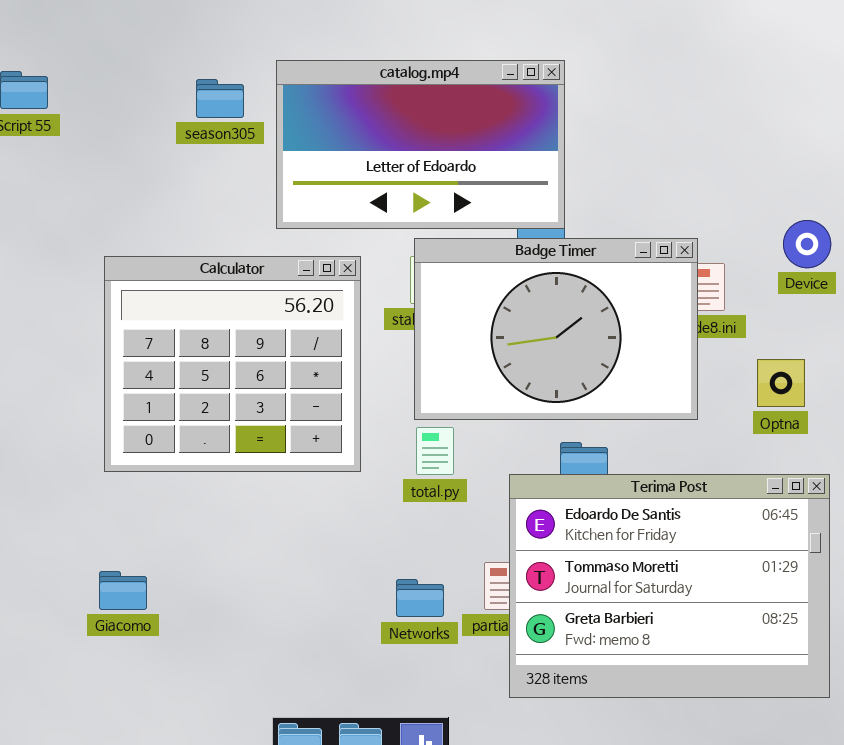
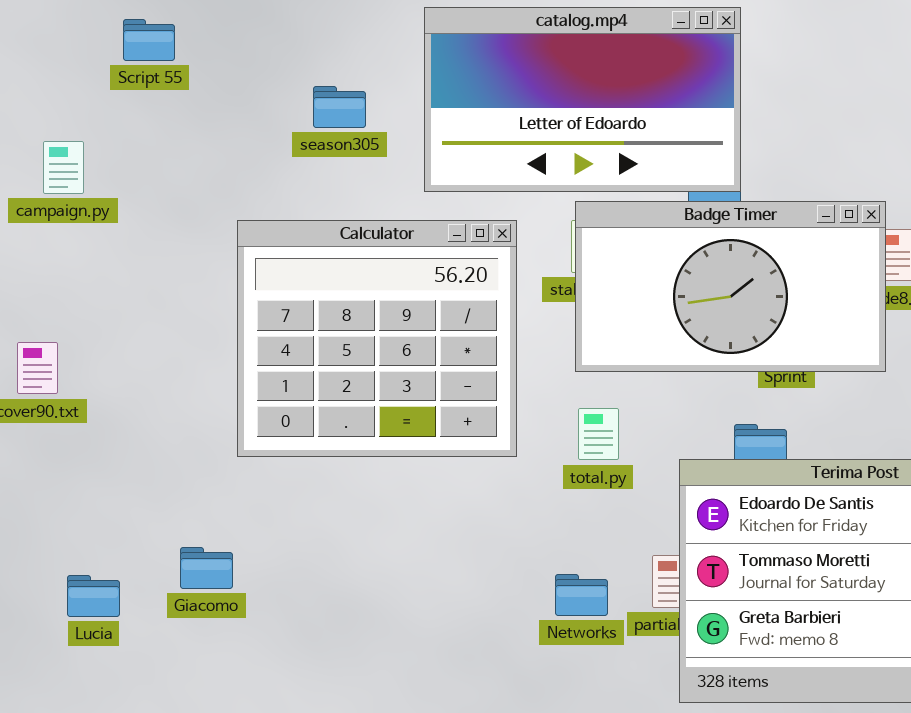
season305: [196,79,244,118] -> [313,86,366,128], moved
Badge Timer: [414,238,698,420] -> [575,201,886,372], resized
Giacomo: [99,571,147,610] -> [180,547,233,589], moved

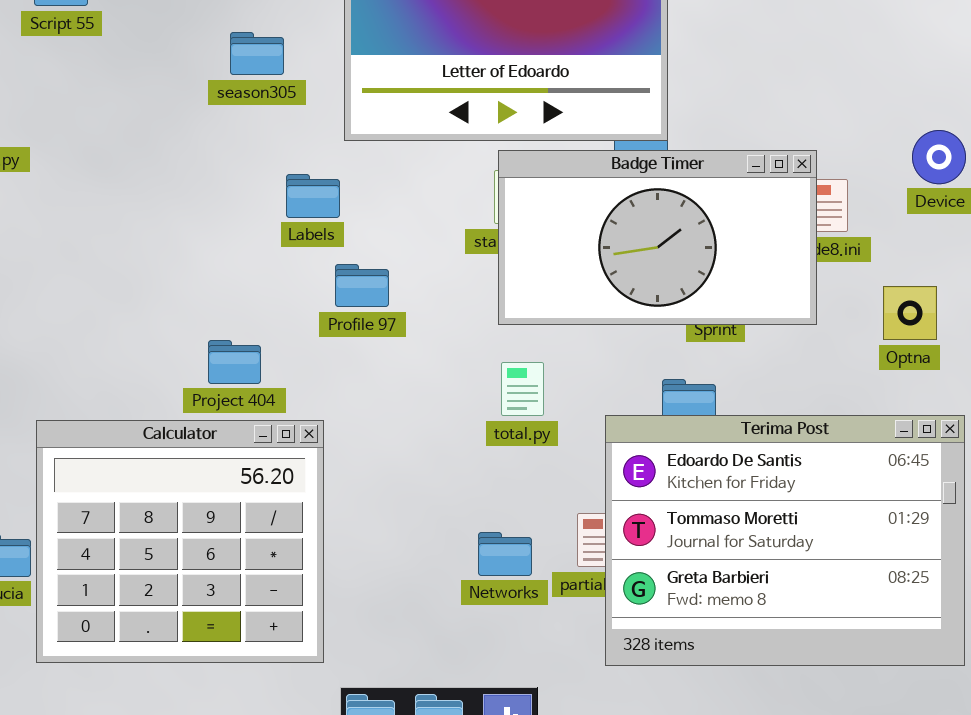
Calculator: [237,220,517,457] -> [36,420,324,663], moved

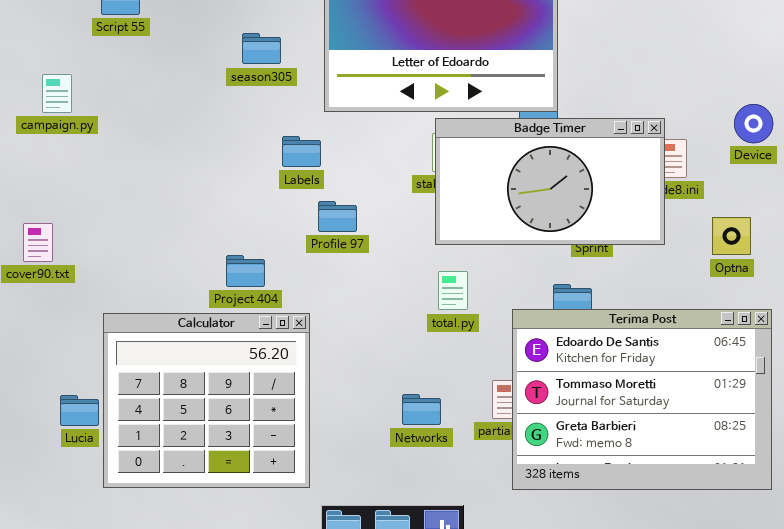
Networks: [478,532,532,576] -> [402,394,441,425], moved

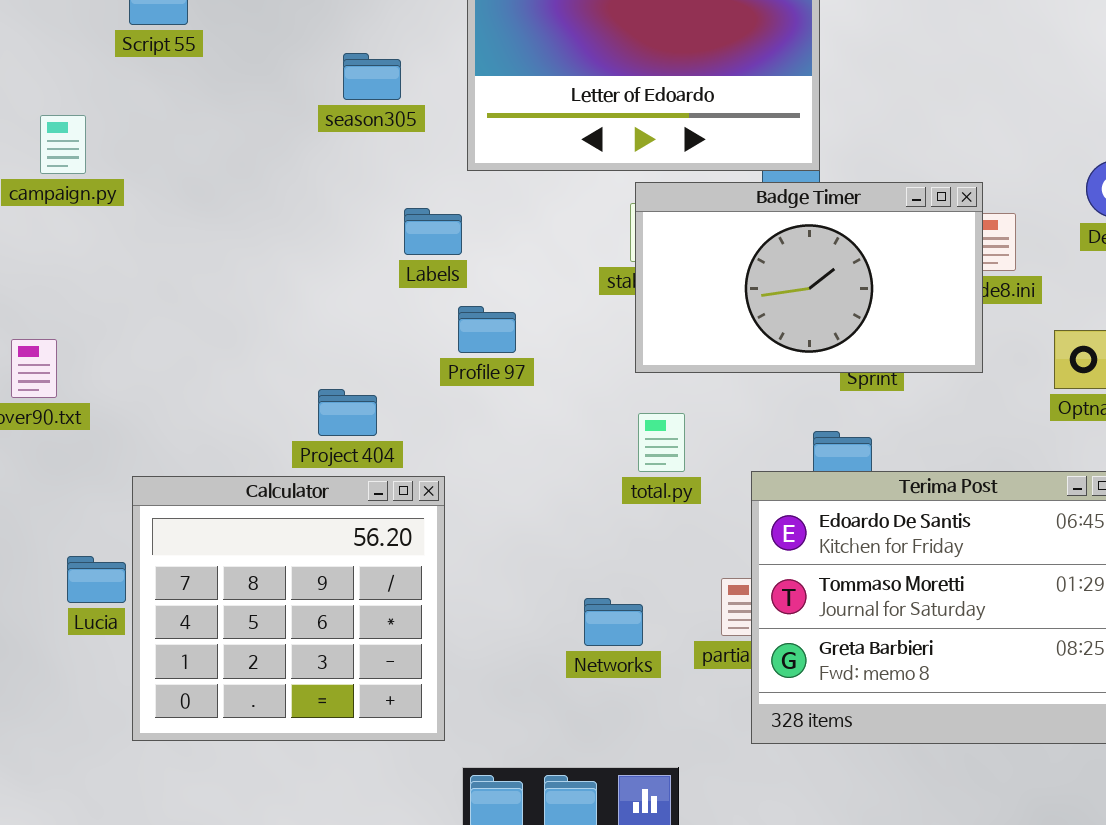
Lucia: [60,395,99,426] -> [67,556,126,603], moved

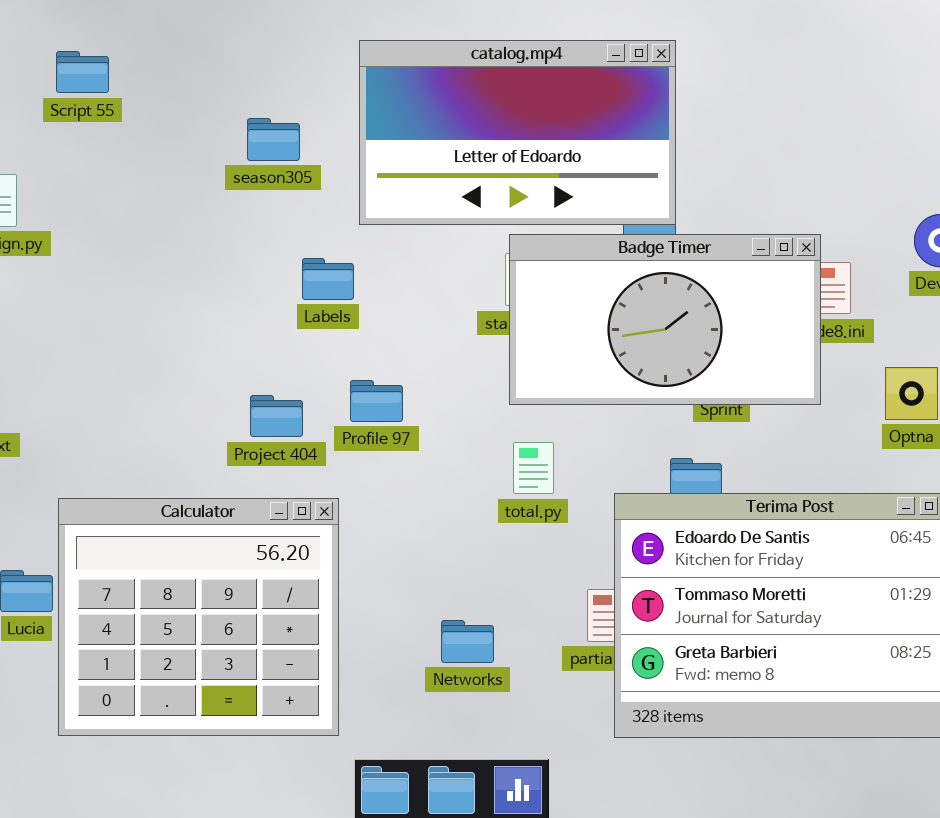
Profile 97: [458,306,516,353] -> [350,380,403,422], moved
Project 404: [318,389,377,436] -> [250,395,303,437], moved
Networks: [584,598,643,646] -> [441,620,494,663], moved

